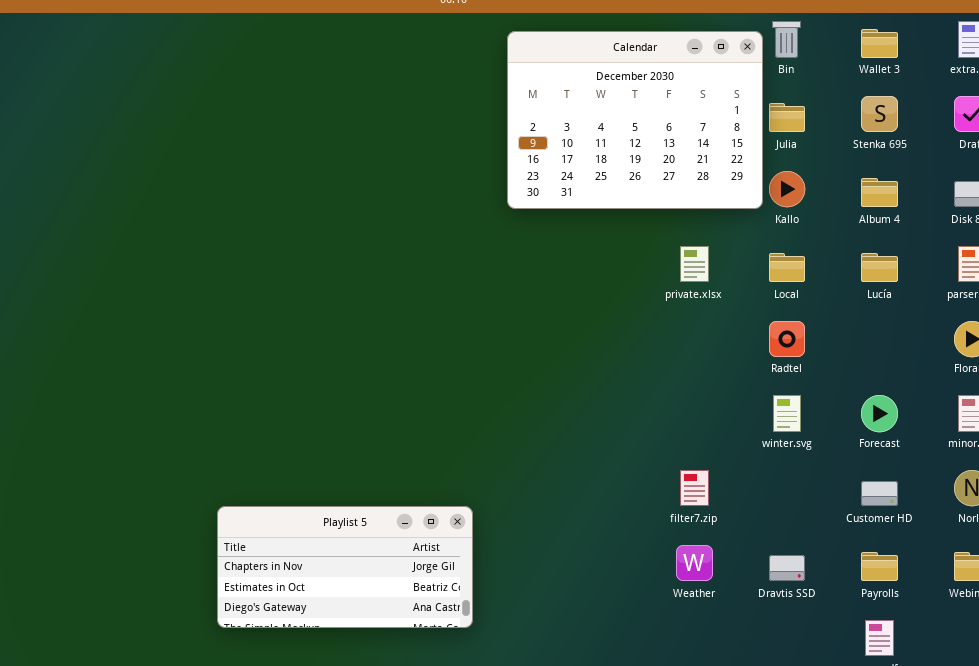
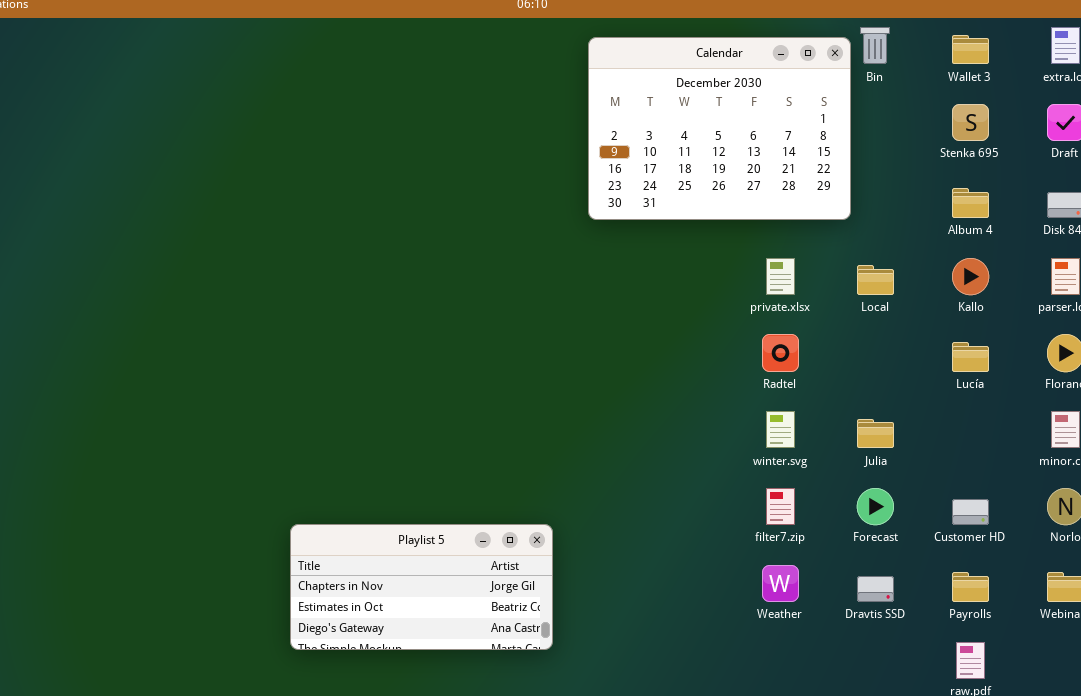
Julia: [769,103,805,132] -> [857,419,894,448], moved
Kallo: [769,171,805,207] -> [952,258,989,295], moved
Lucía: [861,253,898,282] -> [952,342,989,372], moved
Radtel: [769,321,805,357] -> [762,334,799,372], moved
winter.svg: [773,395,801,432] -> [766,411,795,448], moved
Forecast: [861,395,898,432] -> [857,488,894,525], moved

